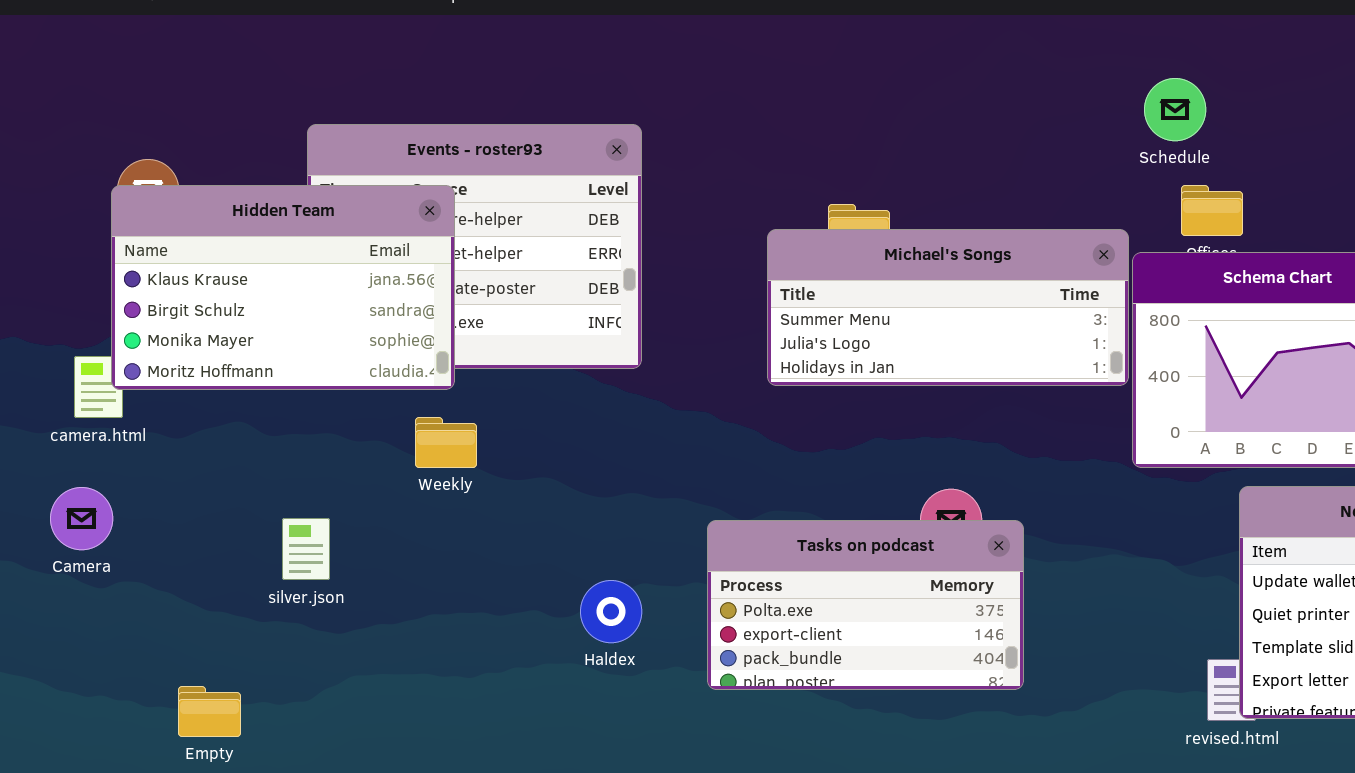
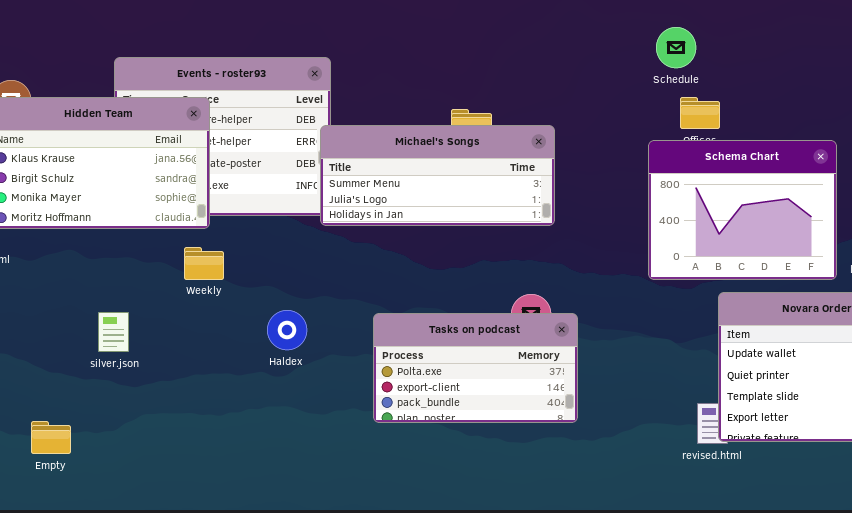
Michael's Songs: [767,229,1129,386] -> [320,125,555,226], moved
Haldex: [580,580,642,643] -> [267,310,307,350], moved

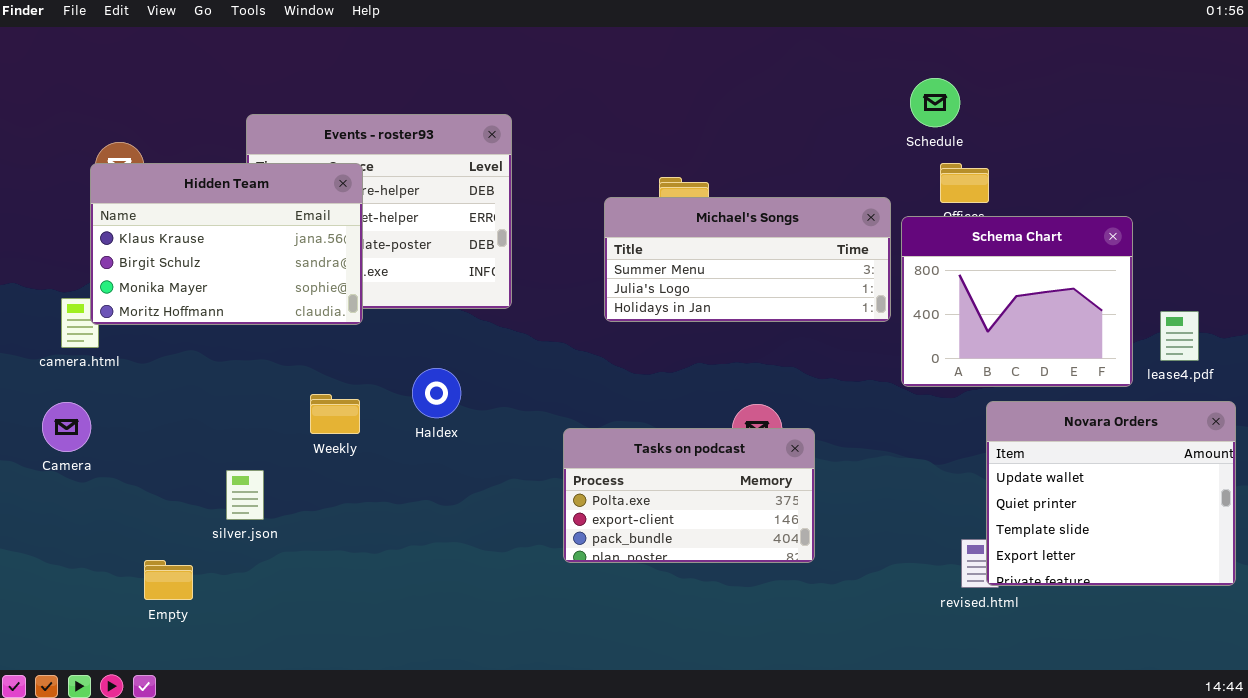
Michael's Songs: [320,125,555,226] -> [604,197,891,322], moved
Weekly: [184,247,224,280] -> [310,394,360,434], moved
Haldex: [267,310,307,350] -> [412,368,461,418], moved
silver.json: [98,312,129,352] -> [226,470,264,520], moved

